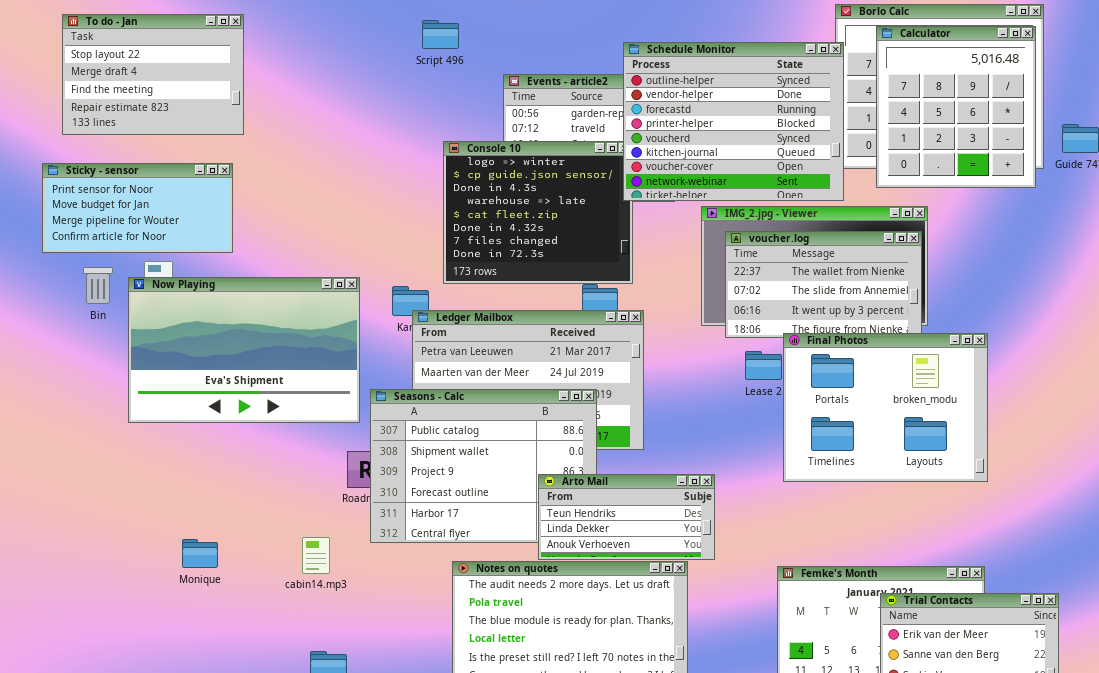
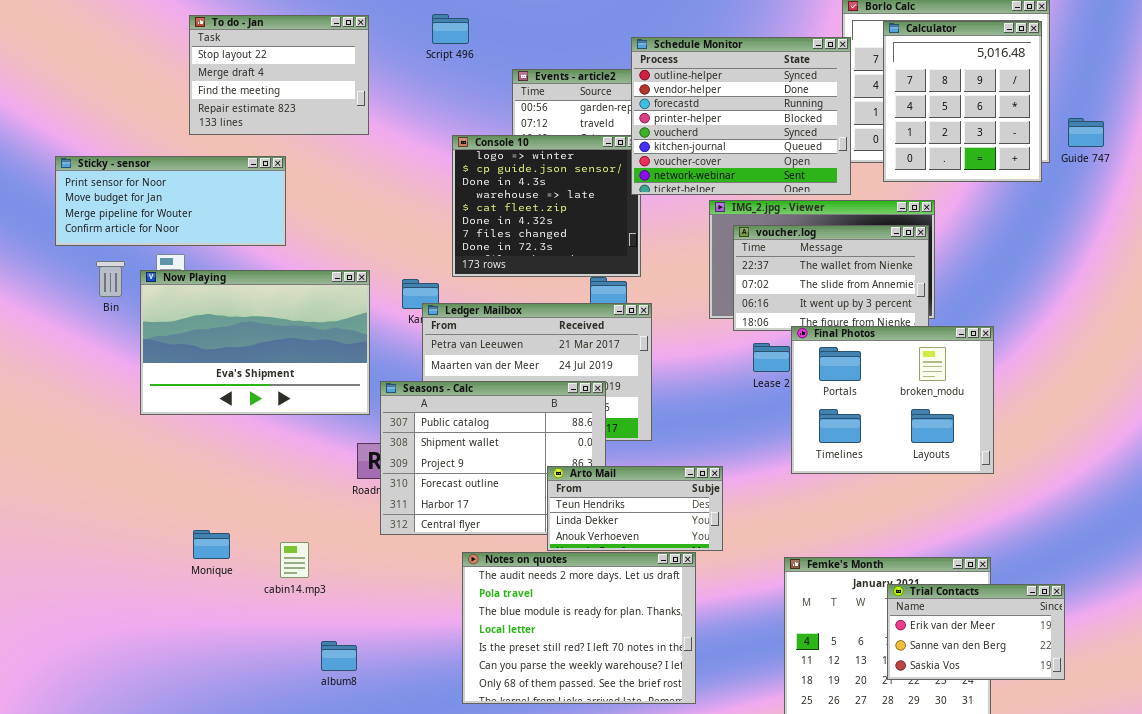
To do - Jan: [62,14,244,135] -> [189,15,369,135], moved
Sticky - sensor: [42,163,233,253] -> [55,156,286,246], resized
cabin14.mp3: [302,537,330,574] -> [280,542,309,578], moved

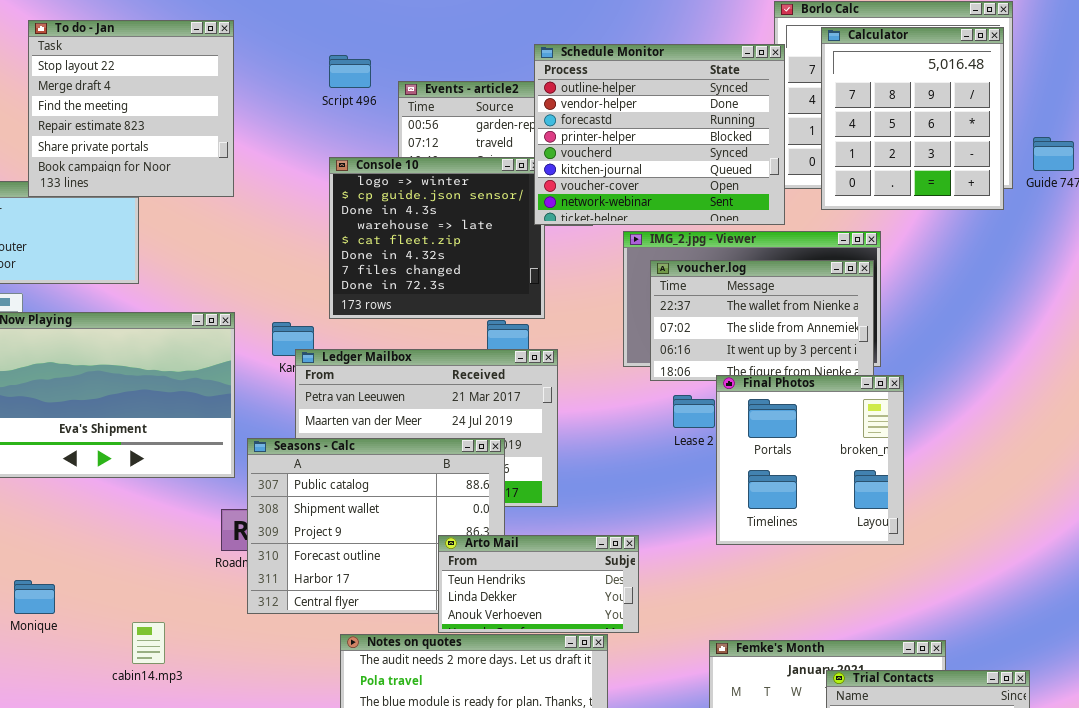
Script 496: [432,14,469,44] -> [329,55,371,88], moved
To do - Jan: [189,15,369,135] -> [28,20,234,197], resized
Final Photos: [791,326,994,474] -> [716,375,904,545], resized
Monique: [193,530,230,559] -> [14,580,55,614], moved

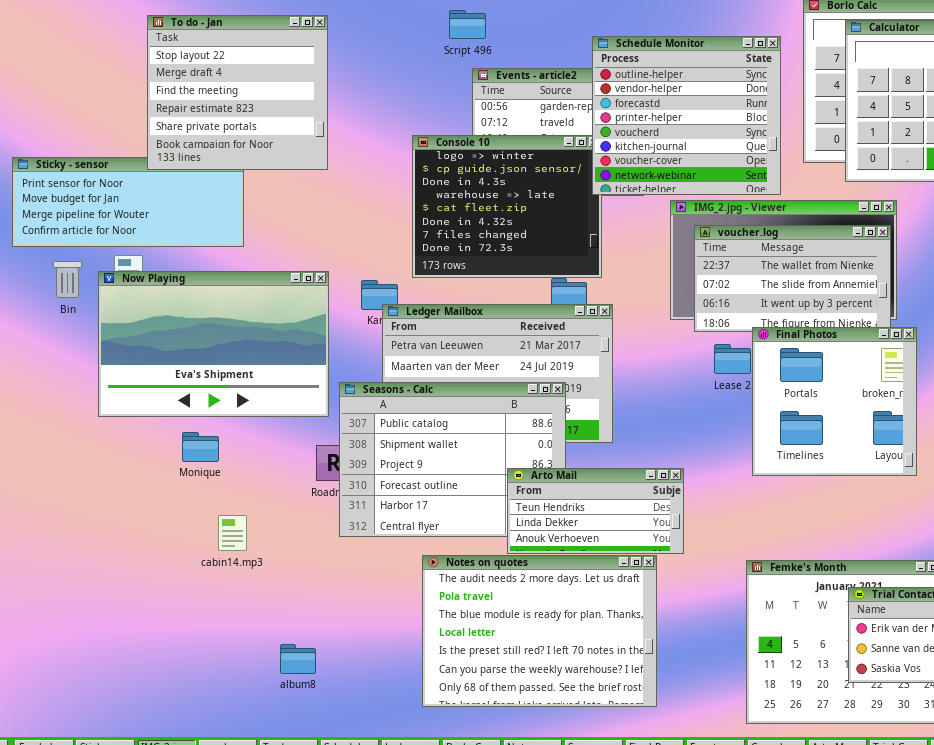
Schedule Monitor: [534,44,785,225] -> [592,36,781,195], resized
Script 496: [329,55,371,88] -> [449,10,486,39], moved
Monique: [14,580,55,614] -> [182,432,219,462], moved
cabin14.mp3: [132,622,165,664] -> [218,515,247,551], moved

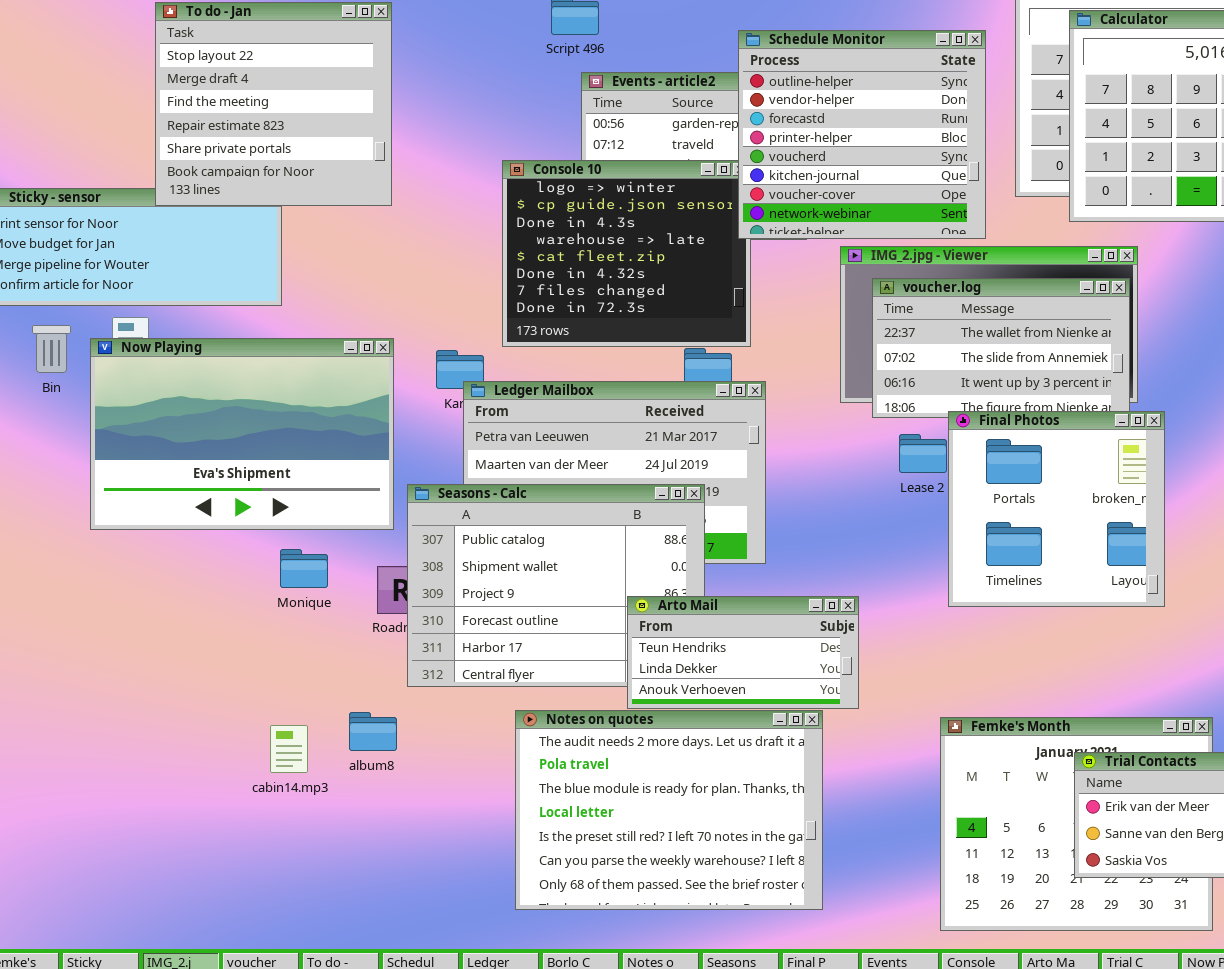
Monique: [182,432,219,462] -> [280,549,328,588], moved
cabin14.mp3: [218,515,247,551] -> [270,725,308,773], moved
album8: [280,644,316,674] -> [349,712,397,751], moved

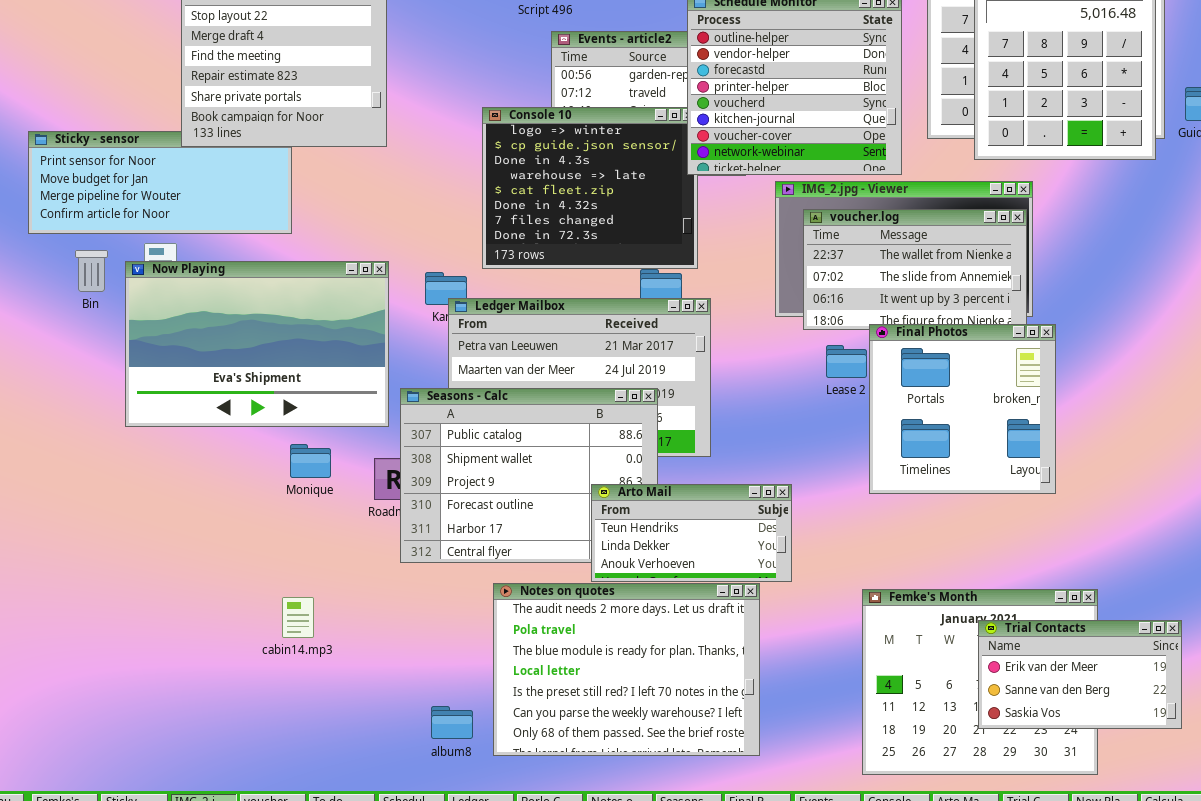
album8: [349,712,397,751] -> [431,706,473,739], moved

